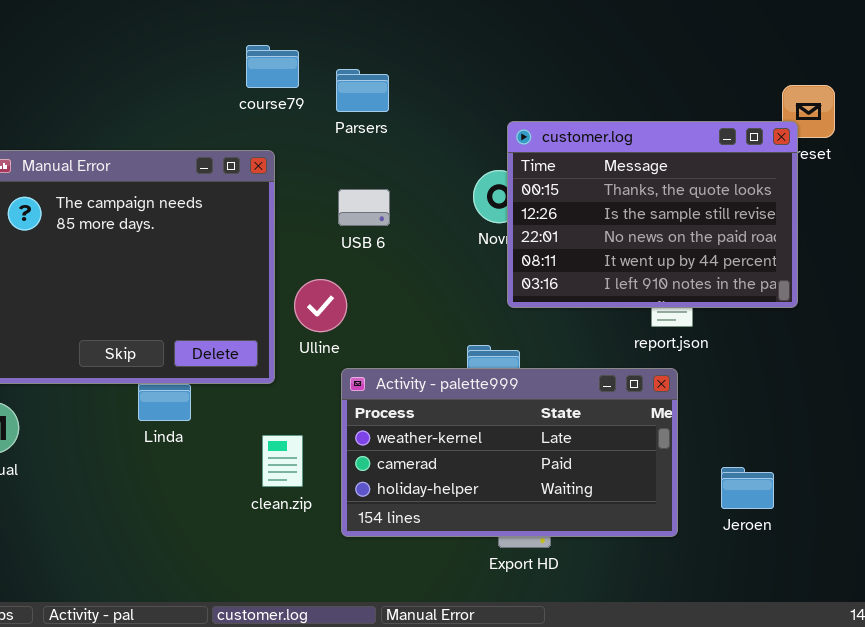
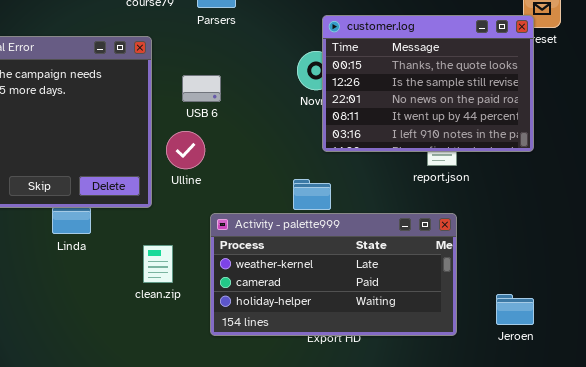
USB 6: [338,189,390,226] -> [182,75,221,102], moved
Activity - palette999: [341,368,678,537] -> [210,213,457,336], moved
Jeroen: [721,467,774,509] -> [496,294,534,325], moved

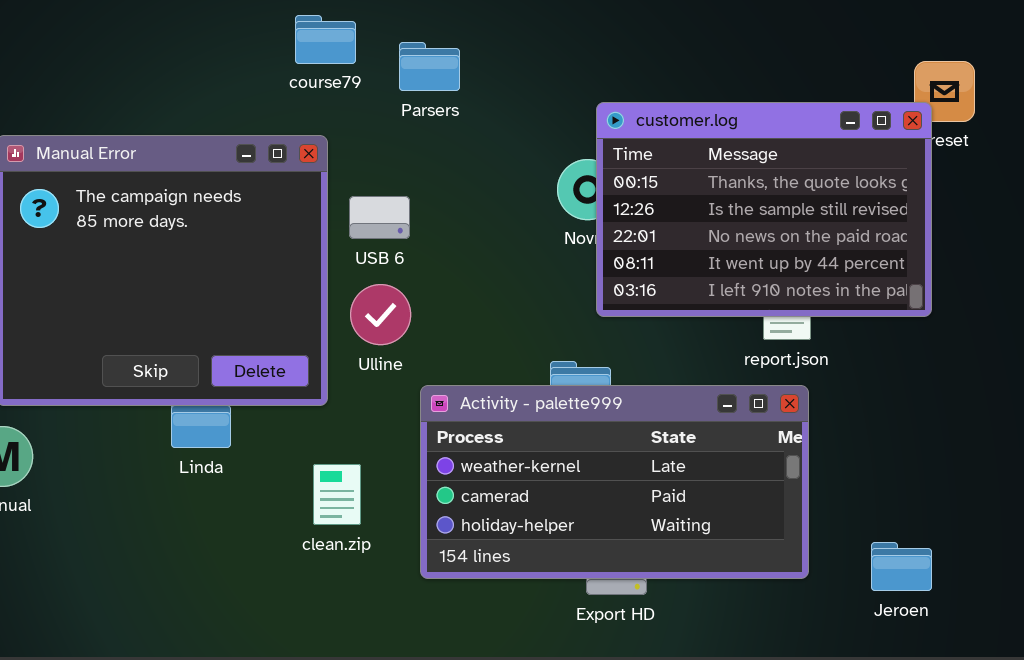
USB 6: [182,75,221,102] -> [349,196,410,239], moved
Activity - palette999: [210,213,457,336] -> [420,385,809,579], moved

